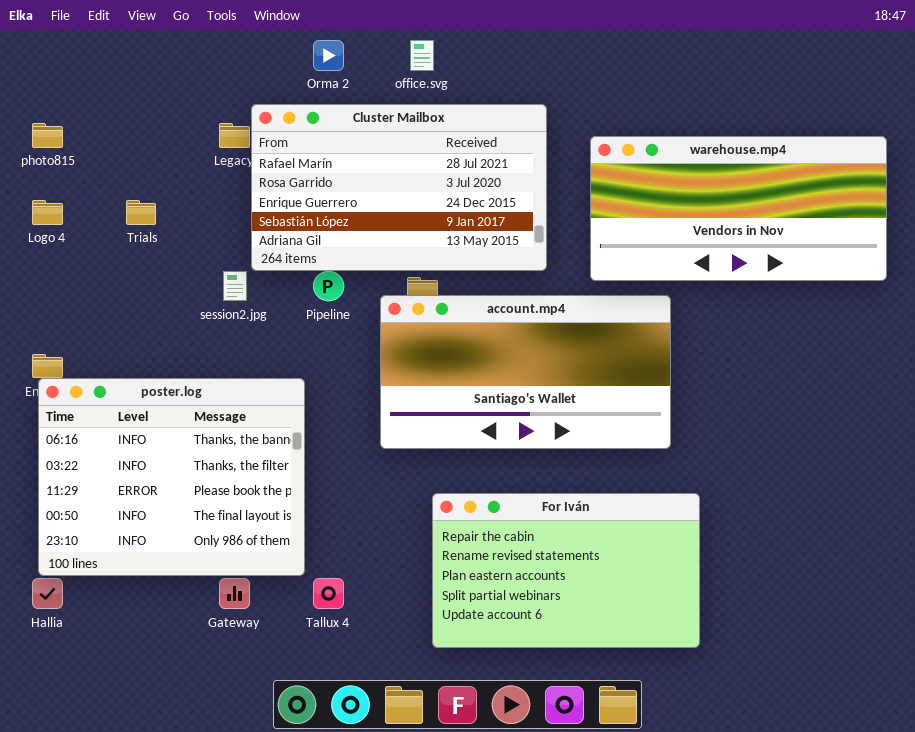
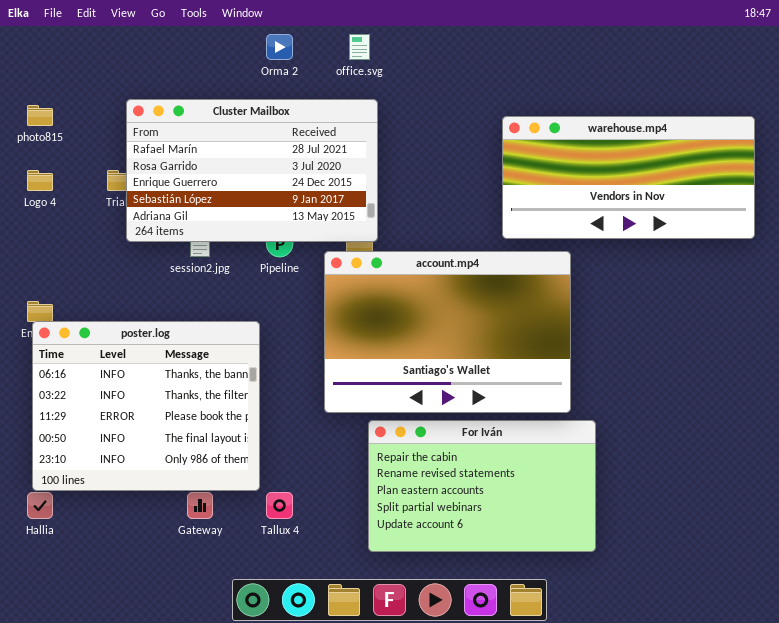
Cluster Mailbox: [251,104,547,271] -> [126,99,378,242], moved
account.mp4: [380,295,671,449] -> [324,251,571,413], resized

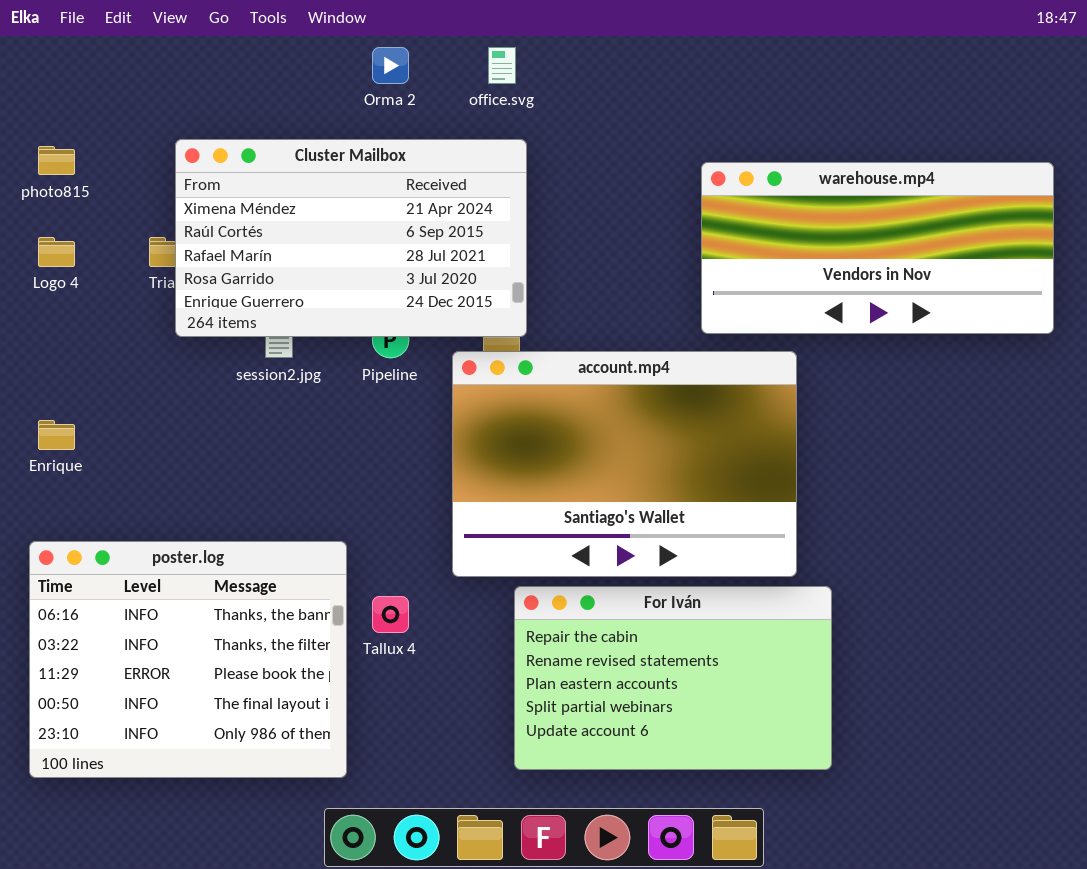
Cluster Mailbox: [126,99,378,242] -> [175,139,527,337], scrolled up 2 rows
poster.log: [32,321,260,491] -> [29,541,347,778], moved
Tallux 4: [266,492,293,519] -> [372,596,409,633], moved

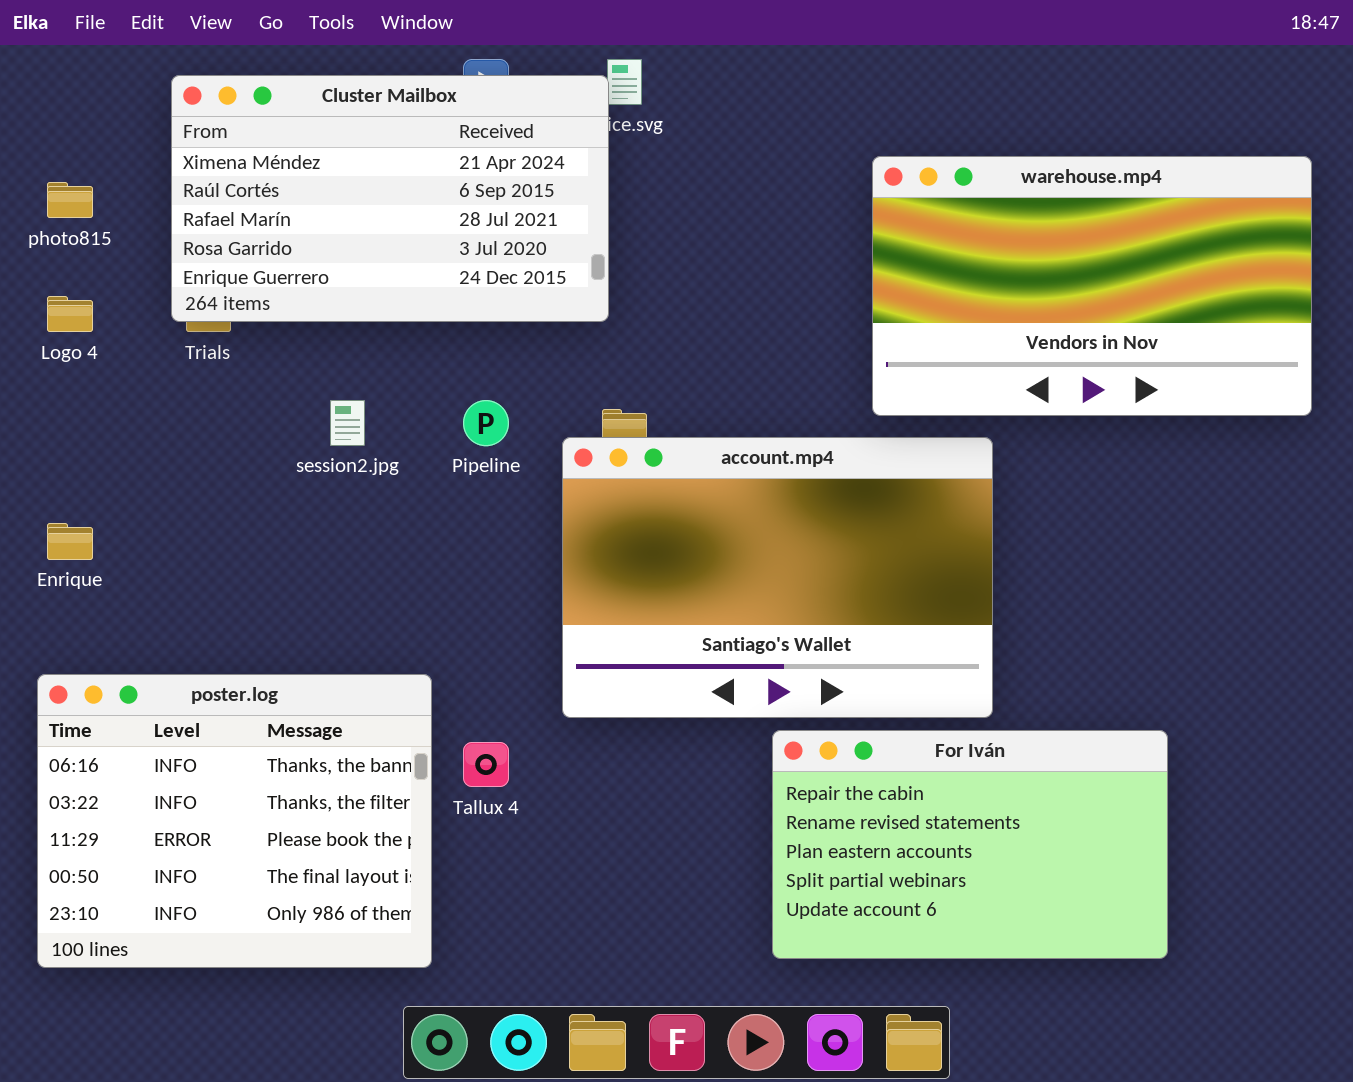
Cluster Mailbox: [175,139,527,337] -> [171,75,609,322], moved
warehouse.mp4: [701,162,1054,334] -> [872,156,1312,416], resized
For Iván: [514,586,832,770] -> [772,730,1168,959], moved

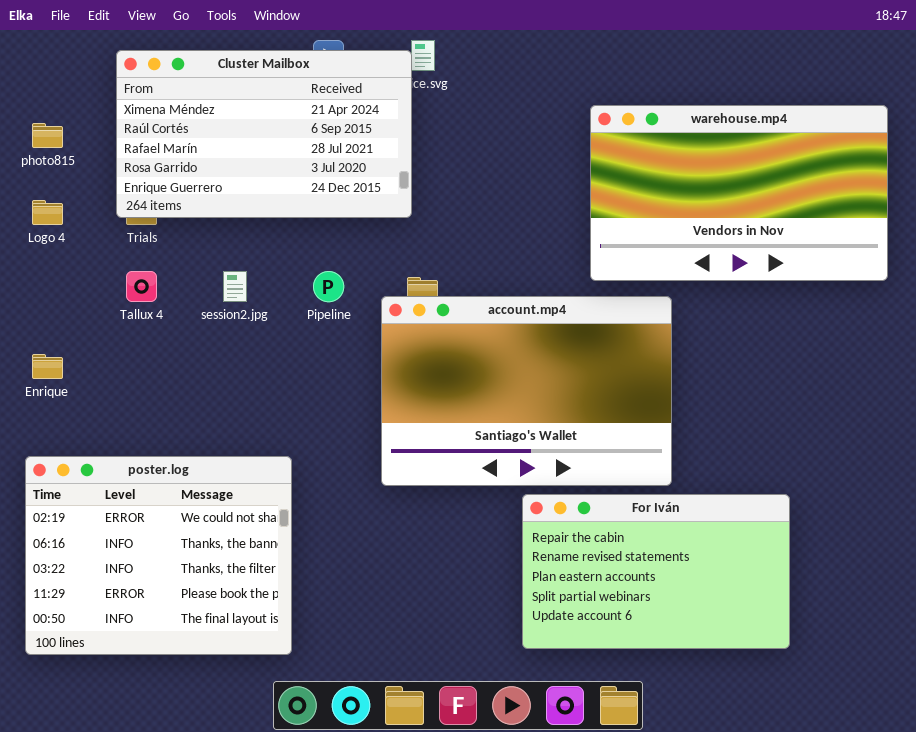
poster.log: [37,674,432,968] -> [25,456,292,655], scrolled up 1 row
Tallux 4: [463,742,509,787] -> [126,271,157,302], moved

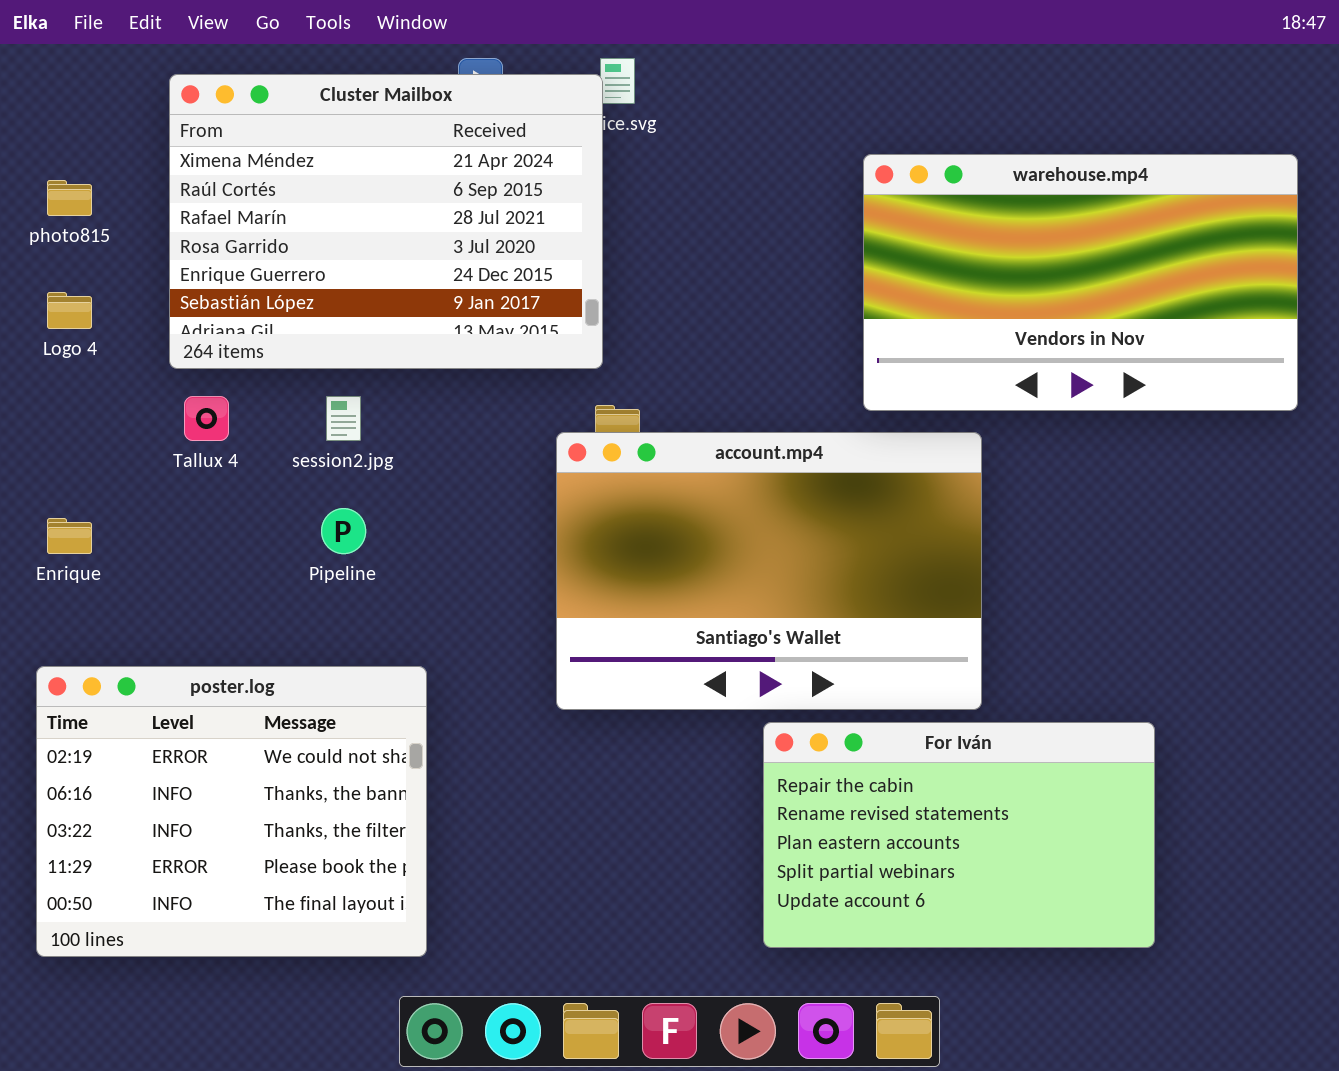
Cluster Mailbox: [116,50,412,218] -> [169,74,603,369], resized
Pipeline: [313,271,344,302] -> [321,508,366,554], moved

